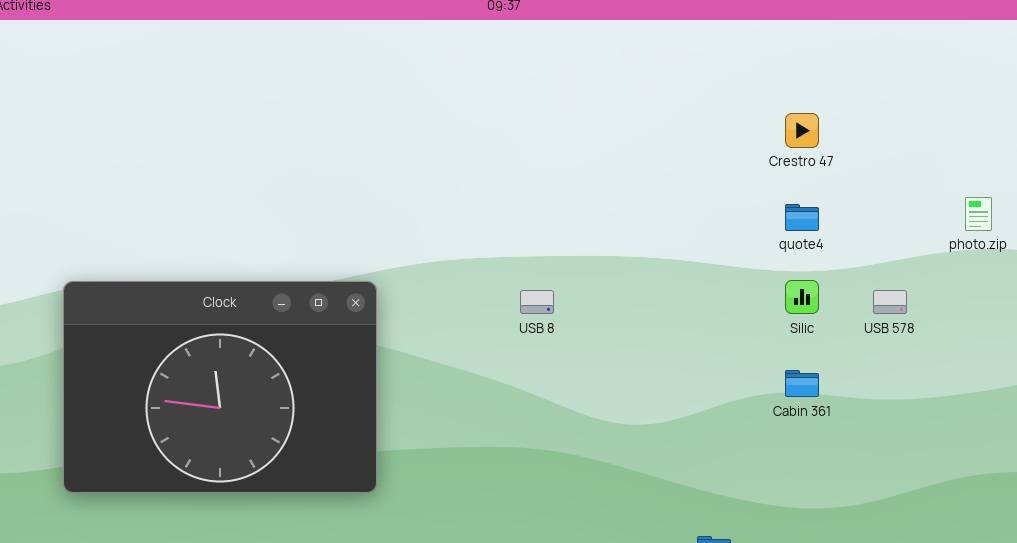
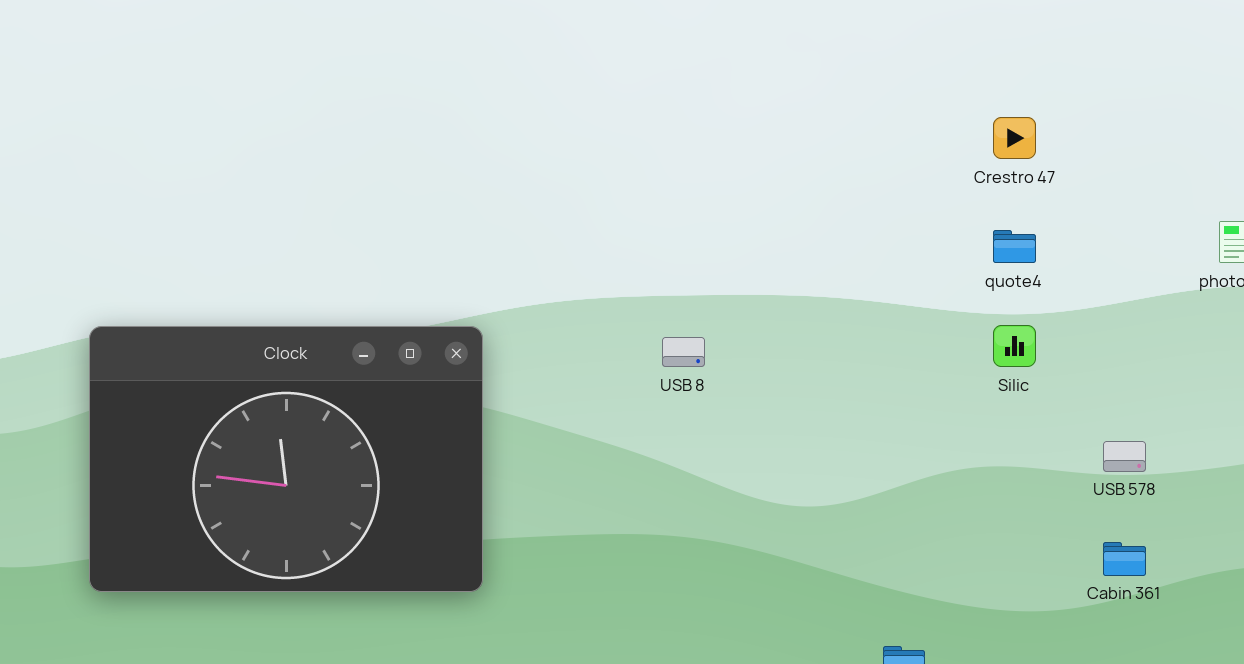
USB 578: [873,290,907,314] -> [1103,441,1146,472], moved
Cabin 361: [785,370,819,397] -> [1103,542,1146,576], moved

